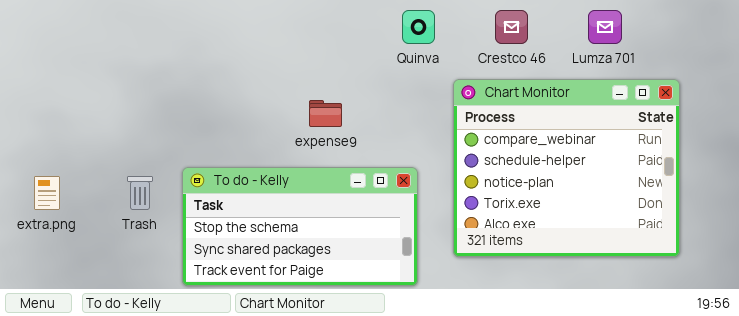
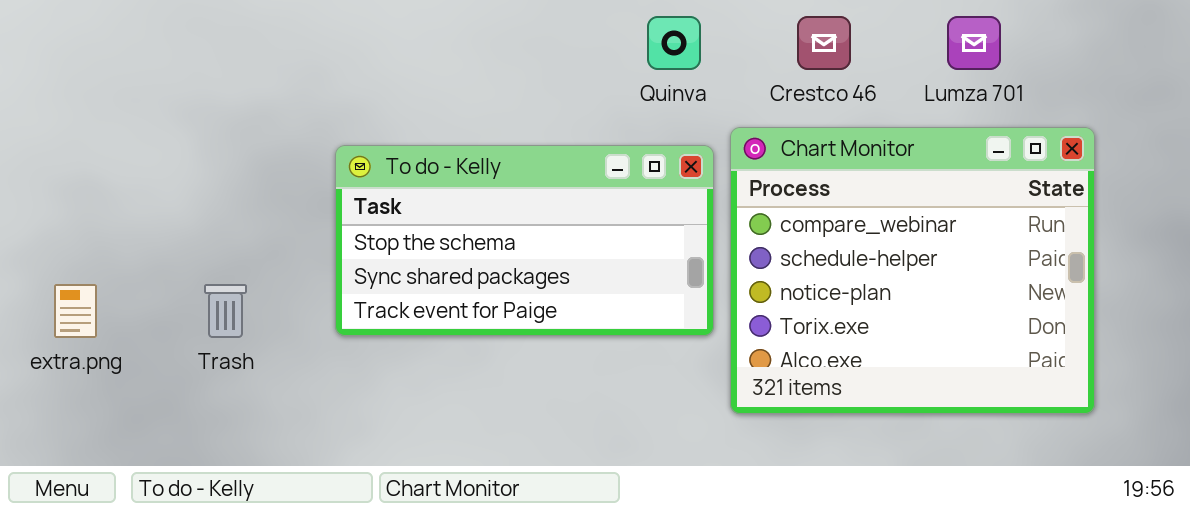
To do - Kelly: [182,167,418,286] -> [335,145,714,336], moved

